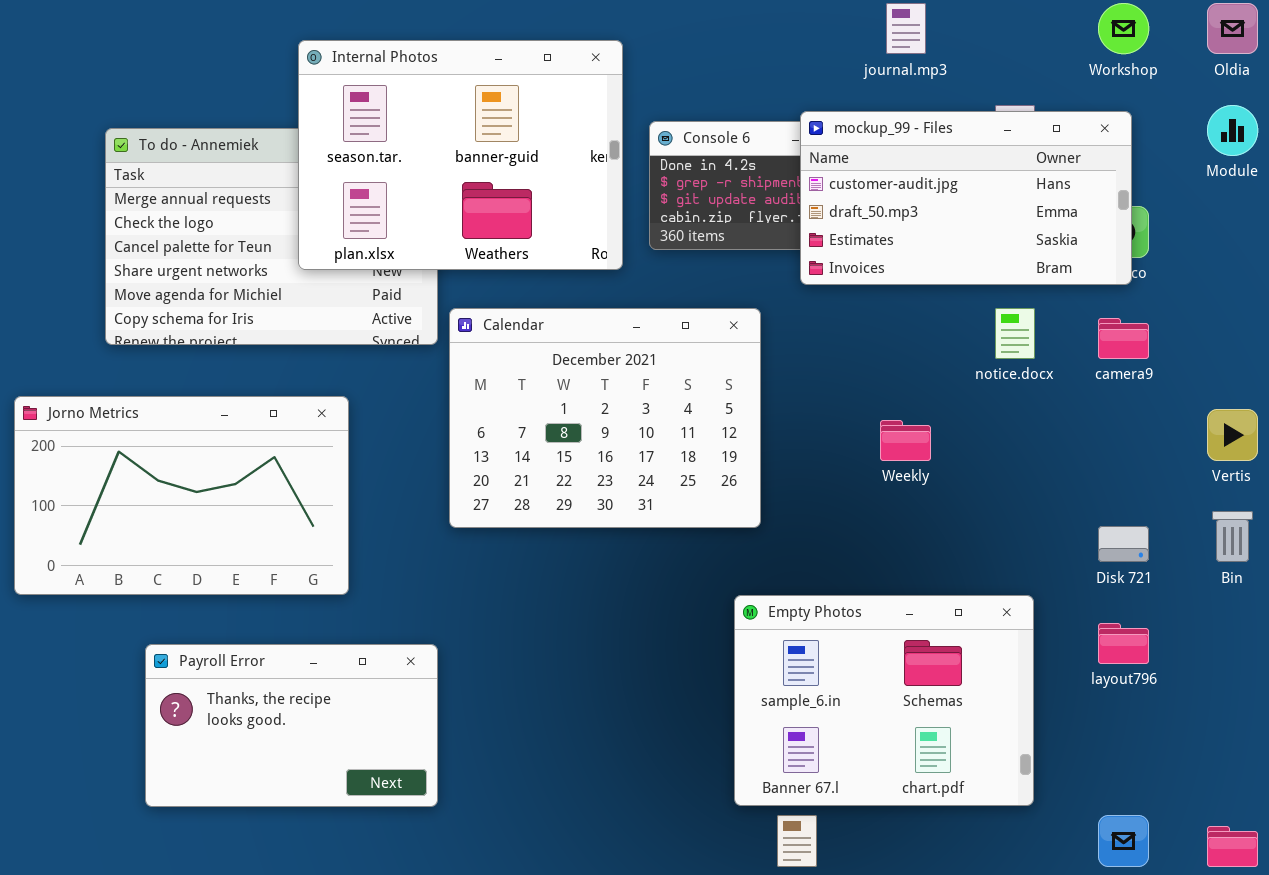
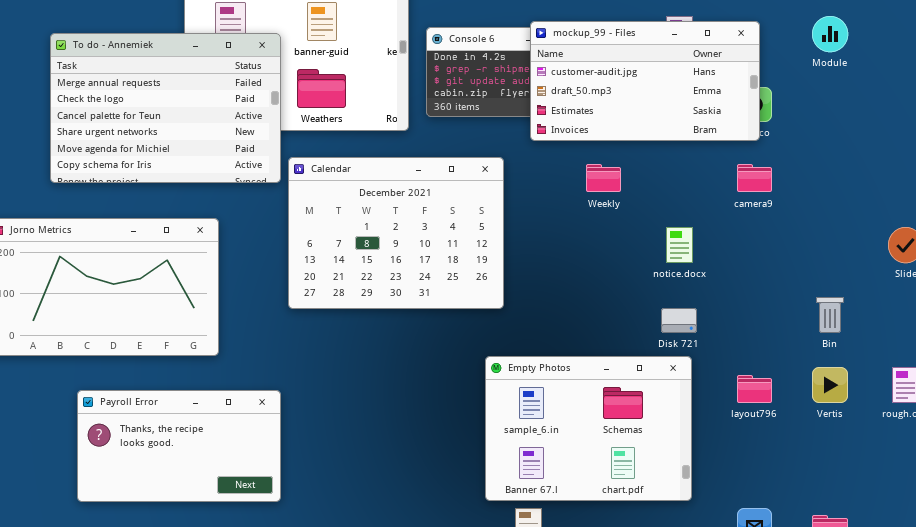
To do - Annemiek: [105,128,438,345] -> [50,33,281,183], raised
notice.docx: [995,308,1035,359] -> [666,227,693,263], moved
Vertis: [1207,409,1258,461] -> [812,367,848,403], moved
Weekly: [880,420,931,461] -> [586,164,621,192], moved
Disk 721: [1098,526,1149,562] -> [661,308,697,333], moved

